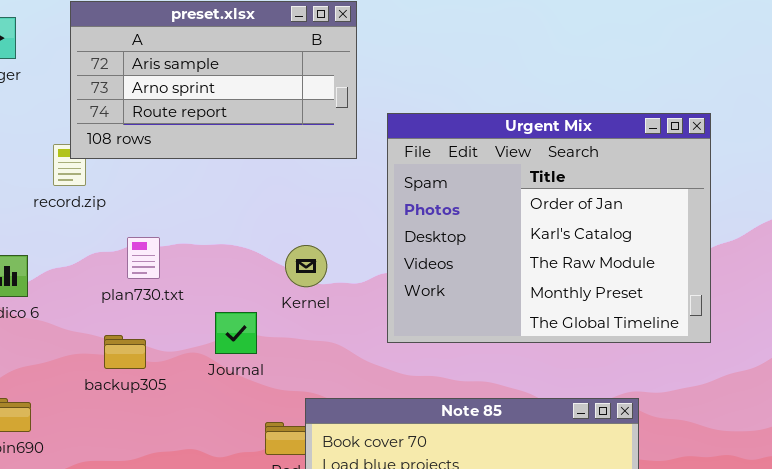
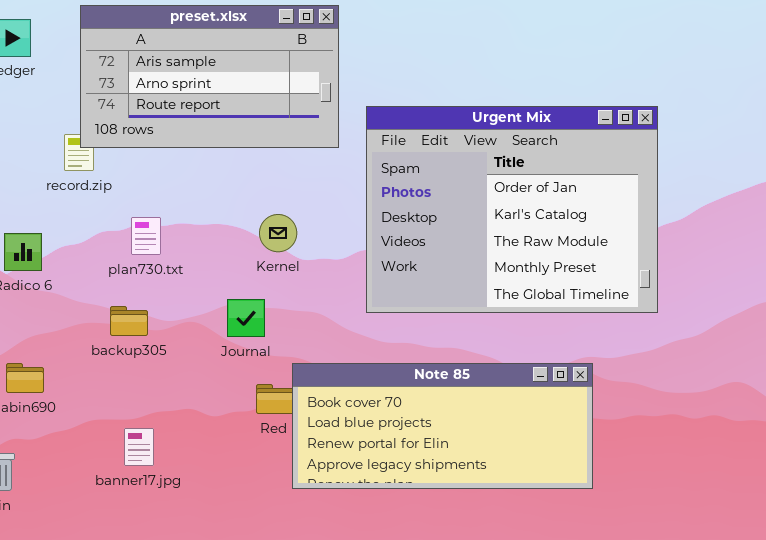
Kernel: [285,245,327,287] -> [259,214,297,252], moved
Journal: [215,312,257,354] -> [227,299,265,337], moved

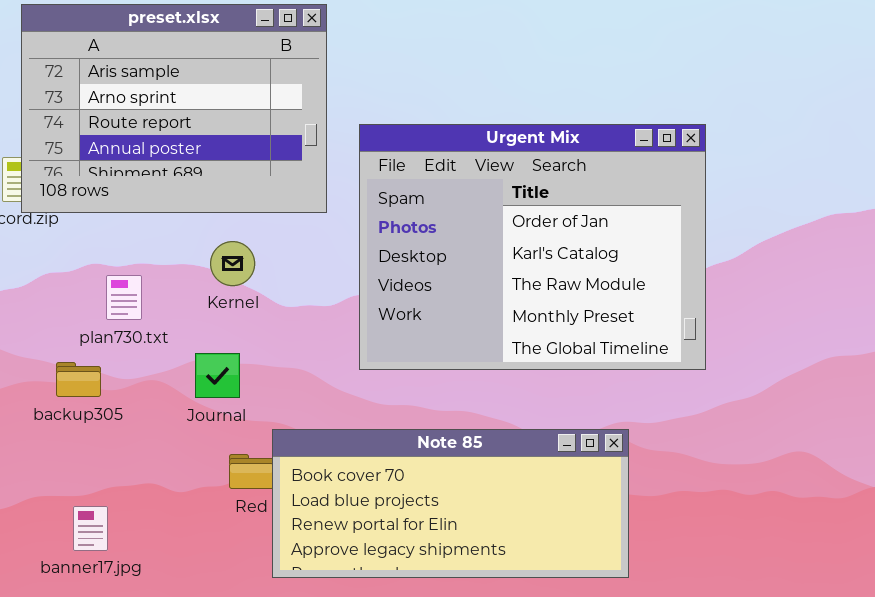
preset.xlsx: [80,5,339,148] -> [21,4,327,213], resized
Kernel: [259,214,297,252] -> [210,241,255,286], moved
plan730.txt: [131,217,161,255] -> [106,275,142,320], moved

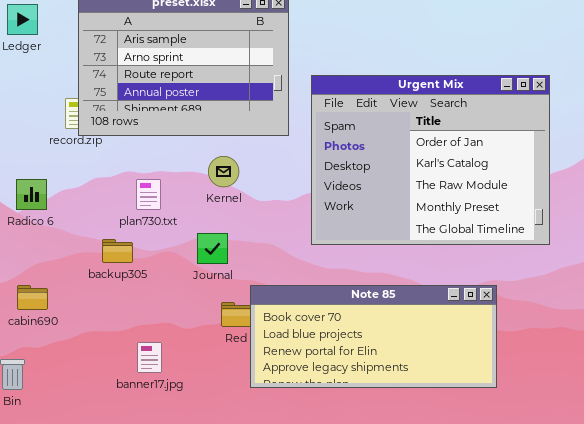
banner17.jpg: [73,506,108,551] -> [137,342,162,373], moved

